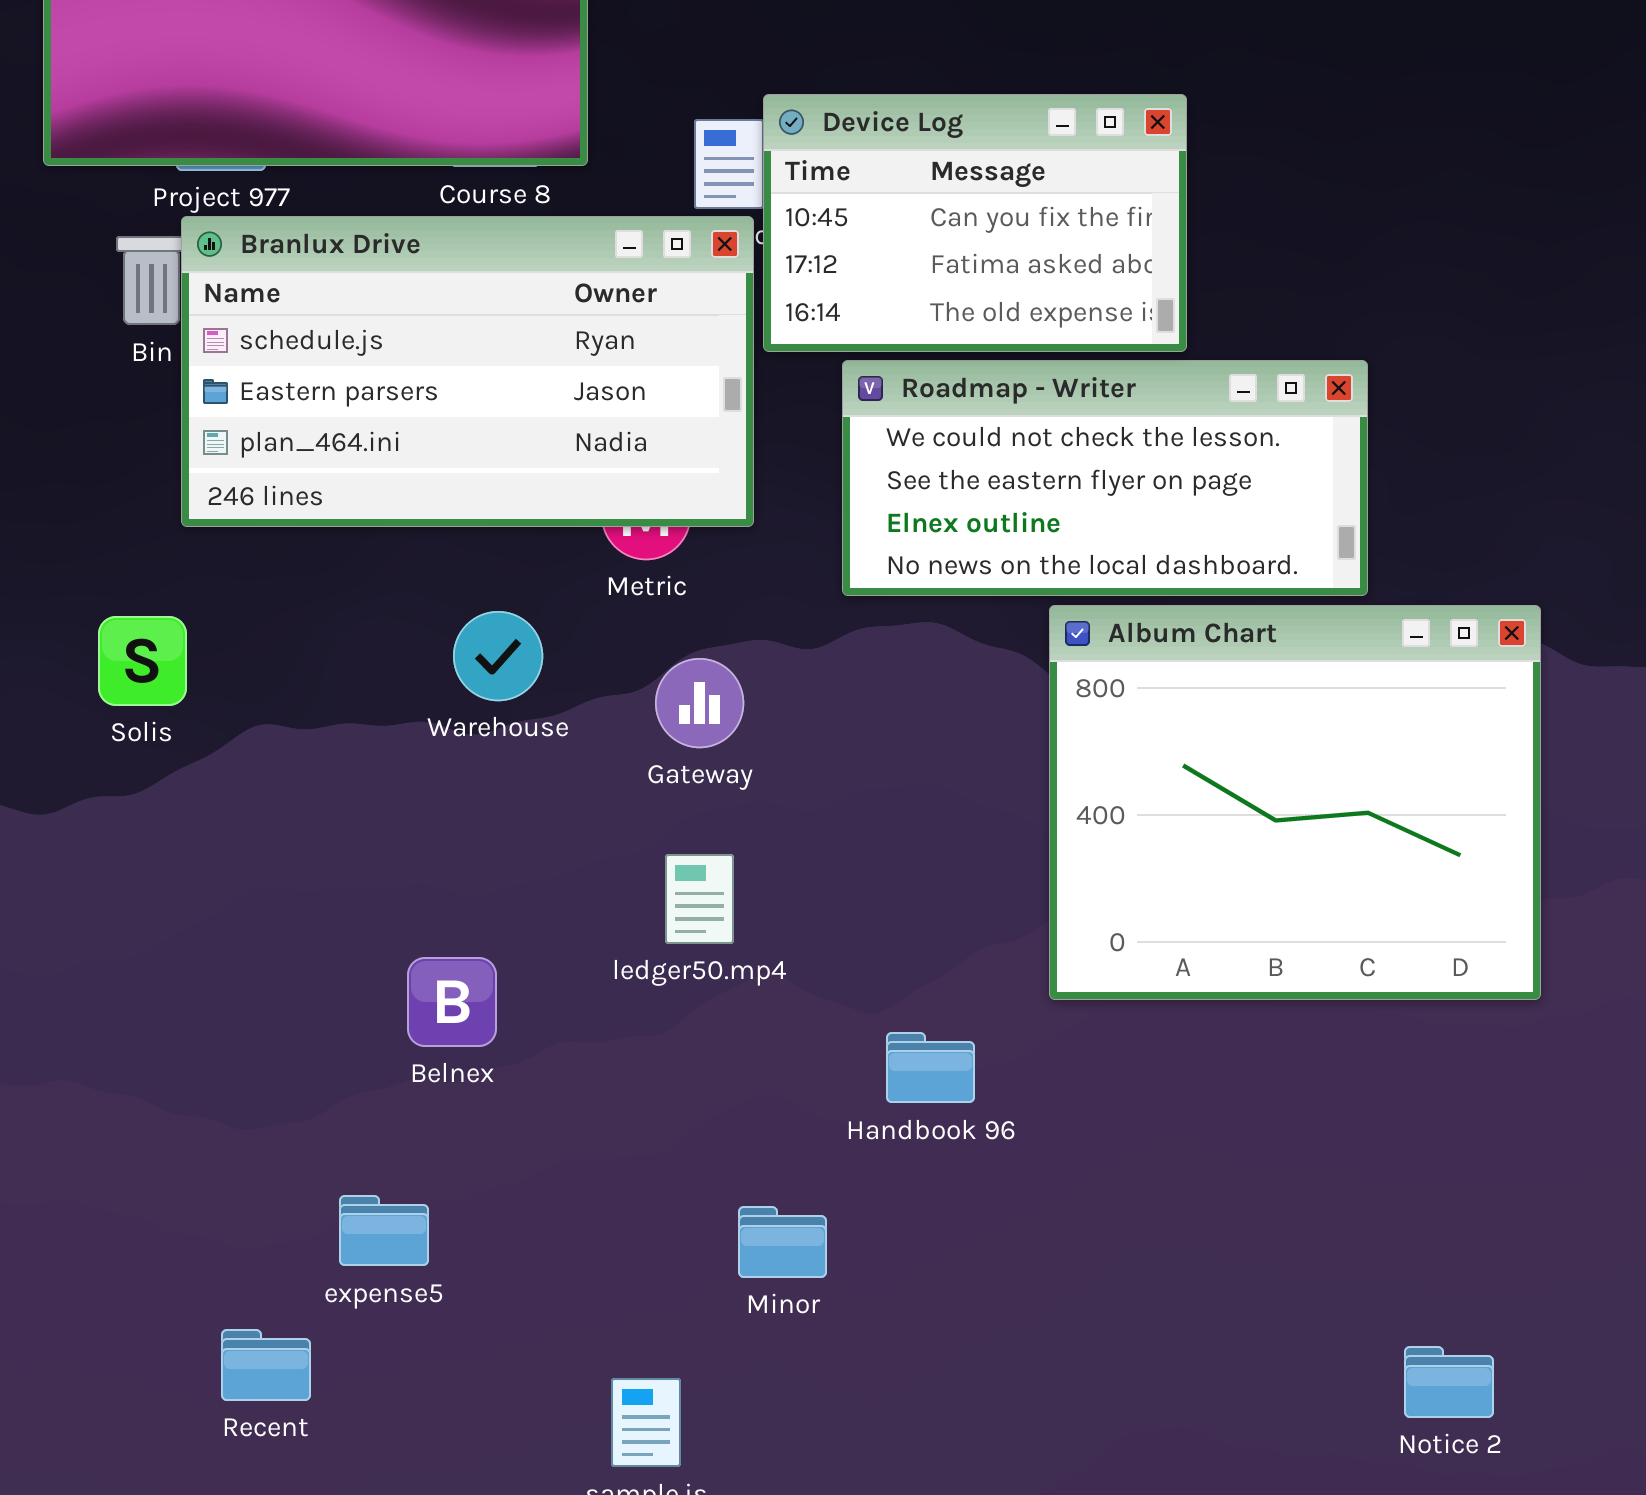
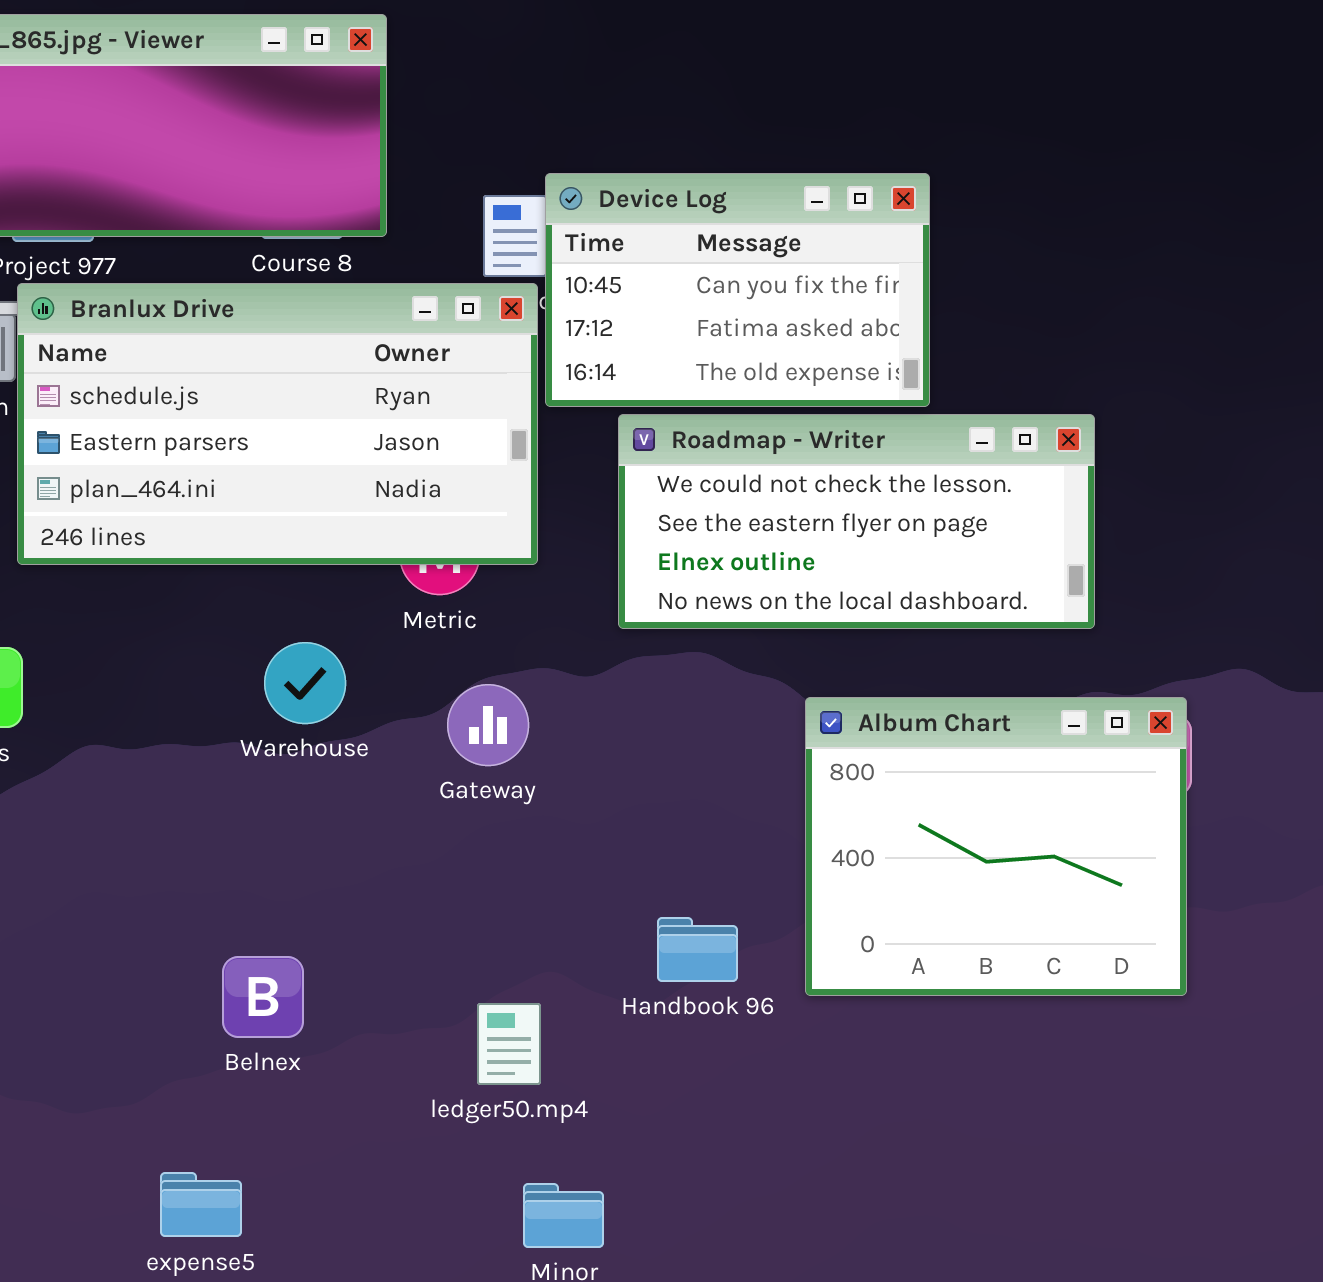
Album Chart: [1049,605,1541,1000] -> [805,697,1187,996], resized
ledger50.mp4: [665,854,734,944] -> [477,1003,541,1085], moved
Handbook 96: [886,1032,975,1103] -> [657,917,738,982], moved

